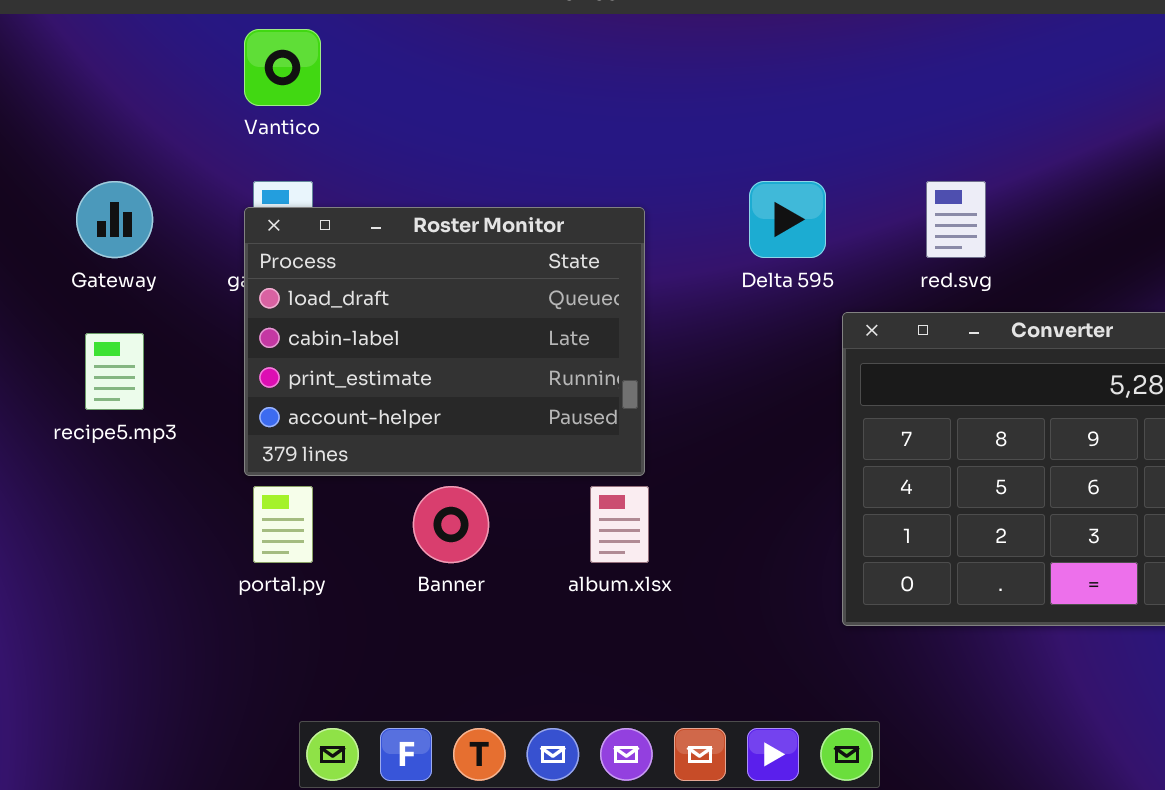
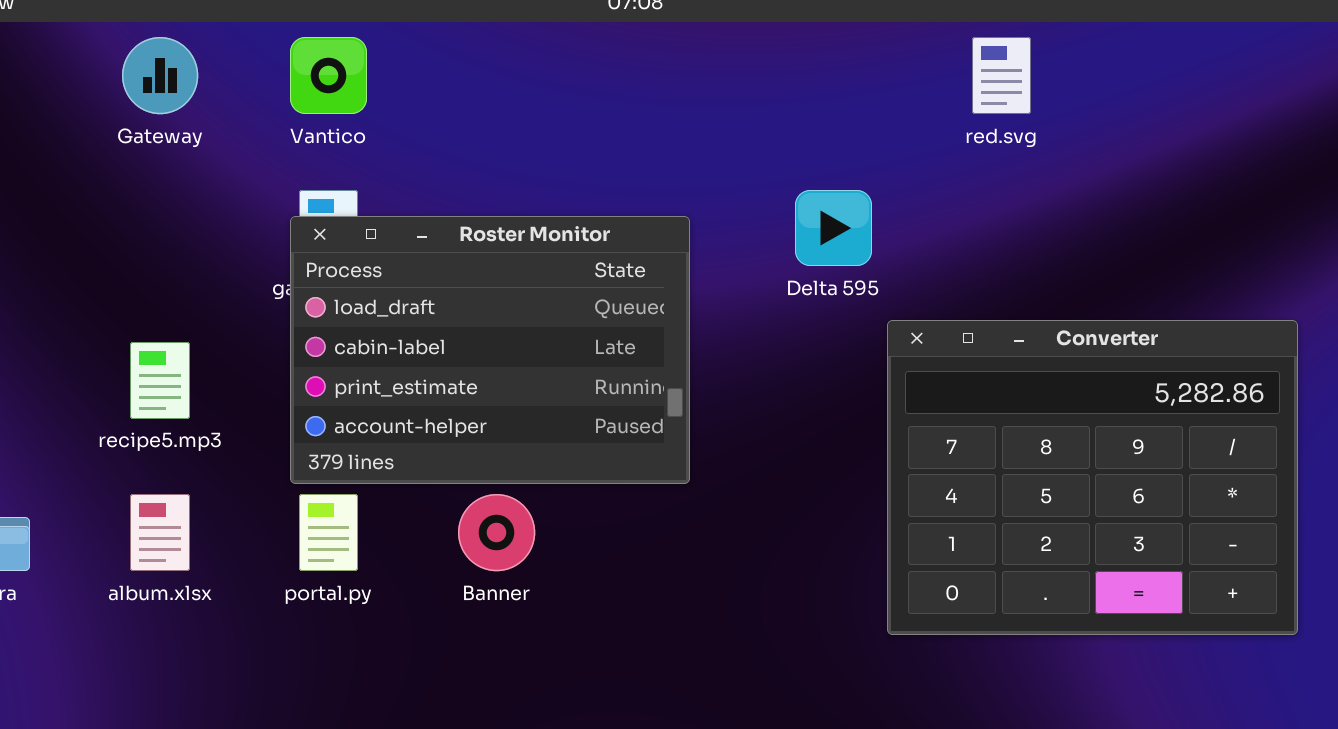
Gateway: [76,181,153,258] -> [122,37,198,114], moved
red.svg: [926,181,986,258] -> [972,37,1031,114], moved
album.xlsx: [590,486,649,563] -> [130,494,190,571], moved

